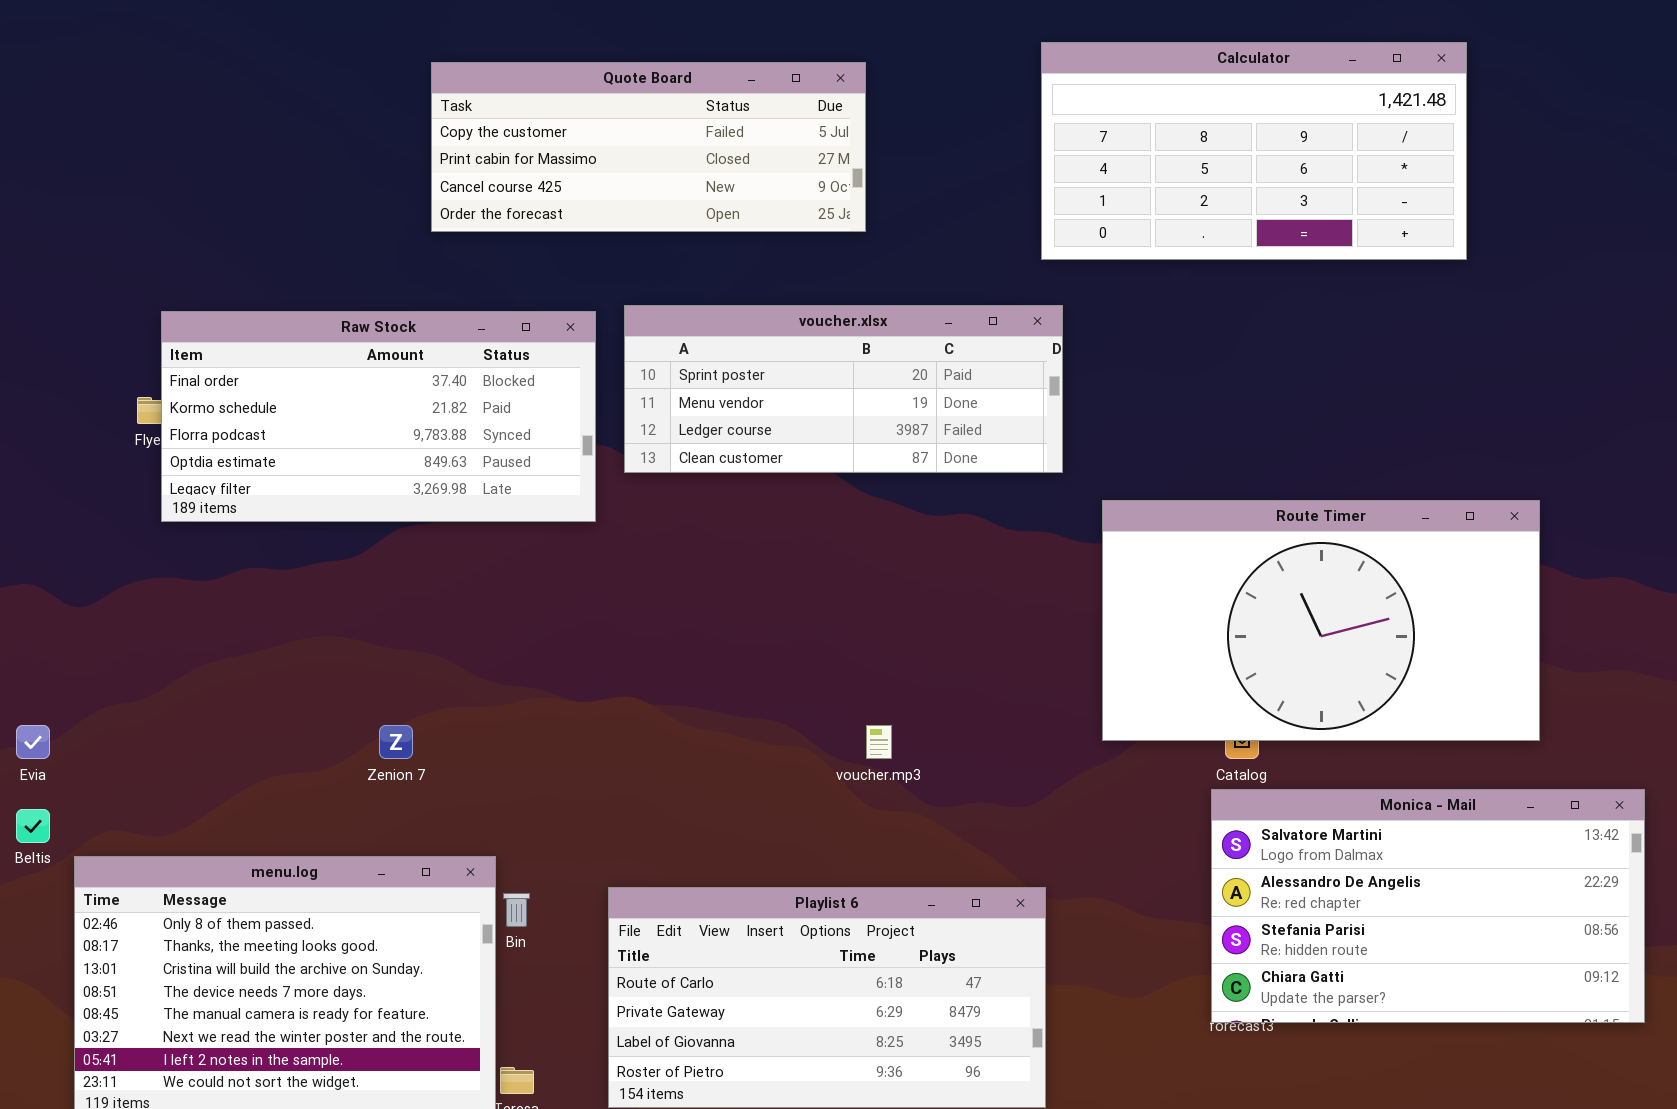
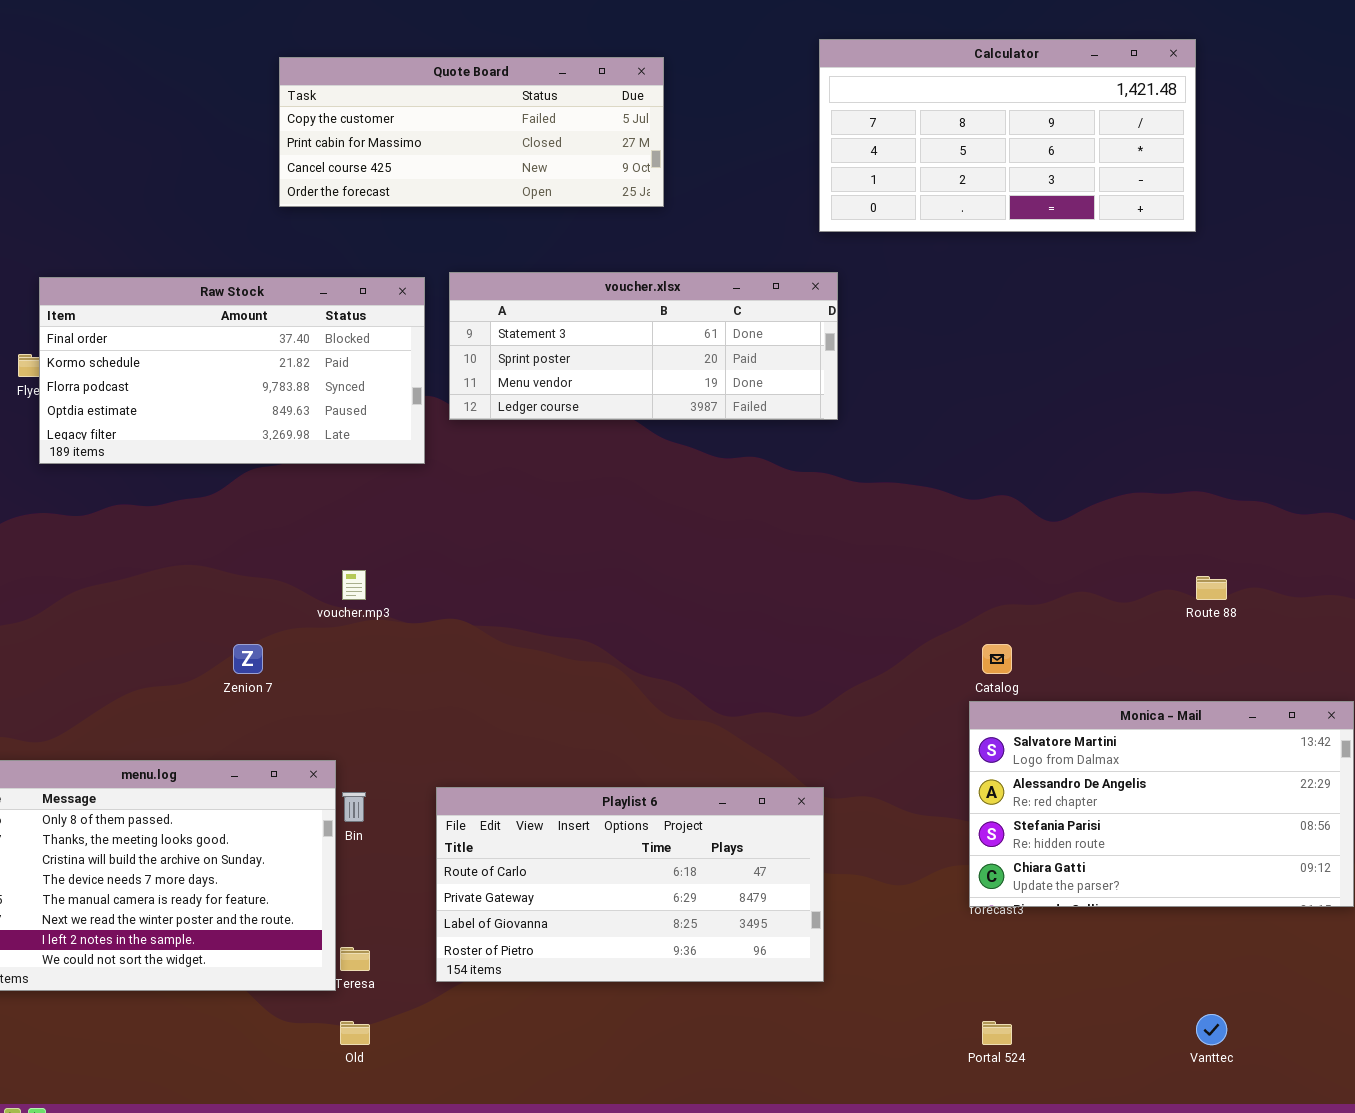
voucher.xlsx: [624,305,1063,473] -> [449,272,838,420], scrolled up 1 row
Route Timer: [1102,500,1540,741] -> none, closed
voucher.mp3: [866,725,892,759] -> [342,570,366,600], moved

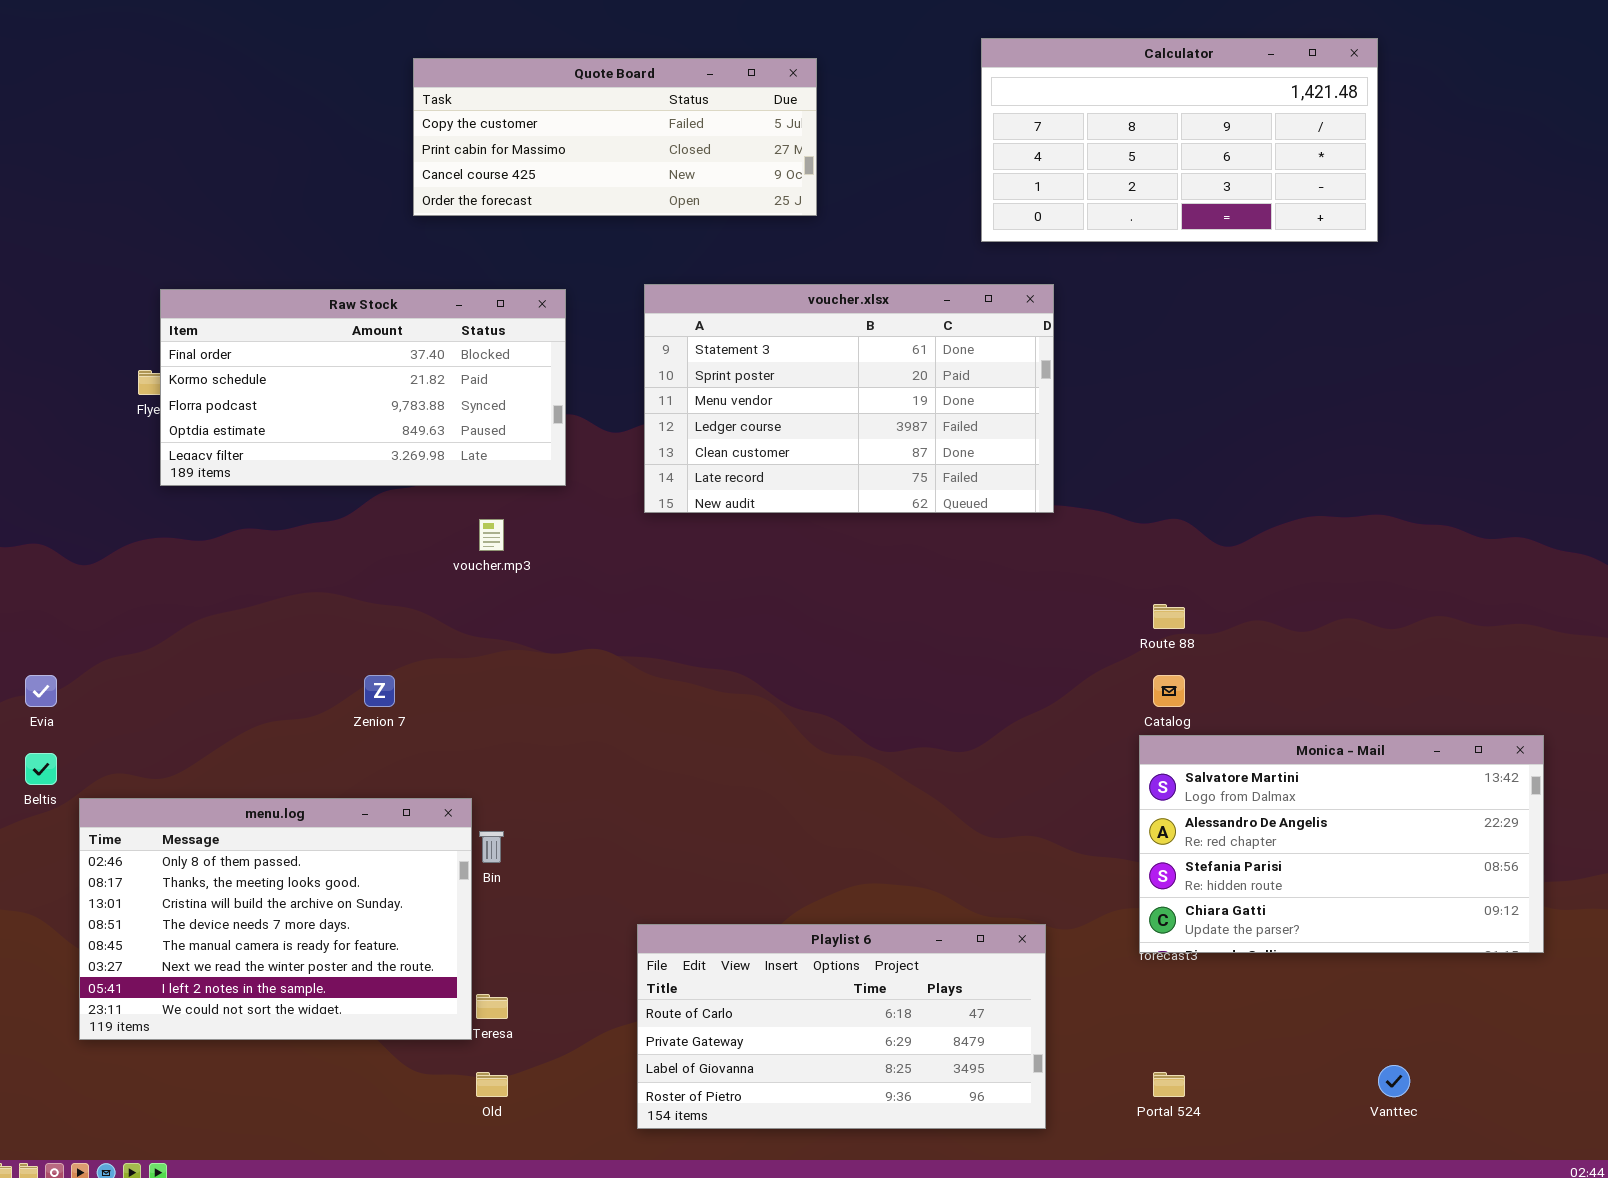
voucher.xlsx: [449,272,838,420] -> [644,284,1054,513], moved, resized
voucher.mp3: [342,570,366,600] -> [479,519,504,551], moved
Route 88: [1196,576,1227,600] -> [1153,604,1185,629], moved
Playlist 6: [436,787,824,982] -> [637,924,1046,1129], moved

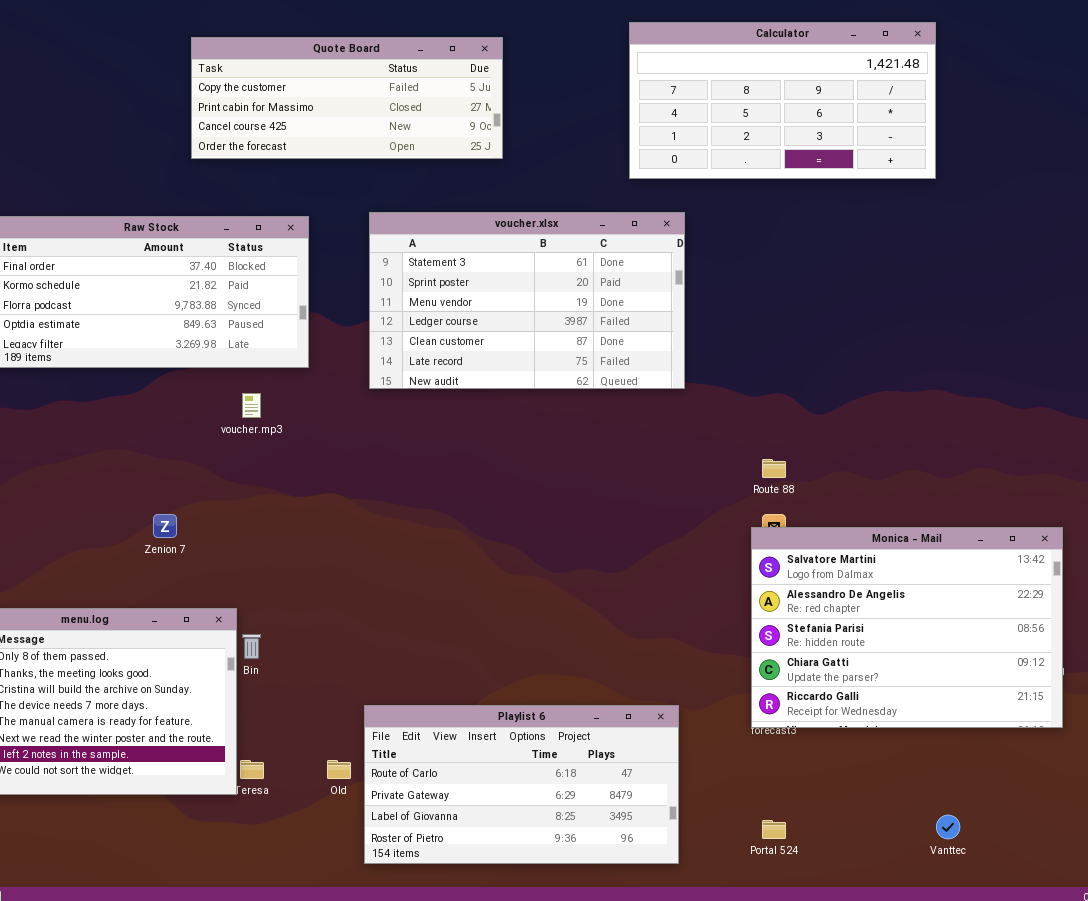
Monica - Mail: [1139,735,1544,953] -> [751,527,1063,728], resized
Old: [476,1072,508,1097] -> [327,760,351,779], moved

